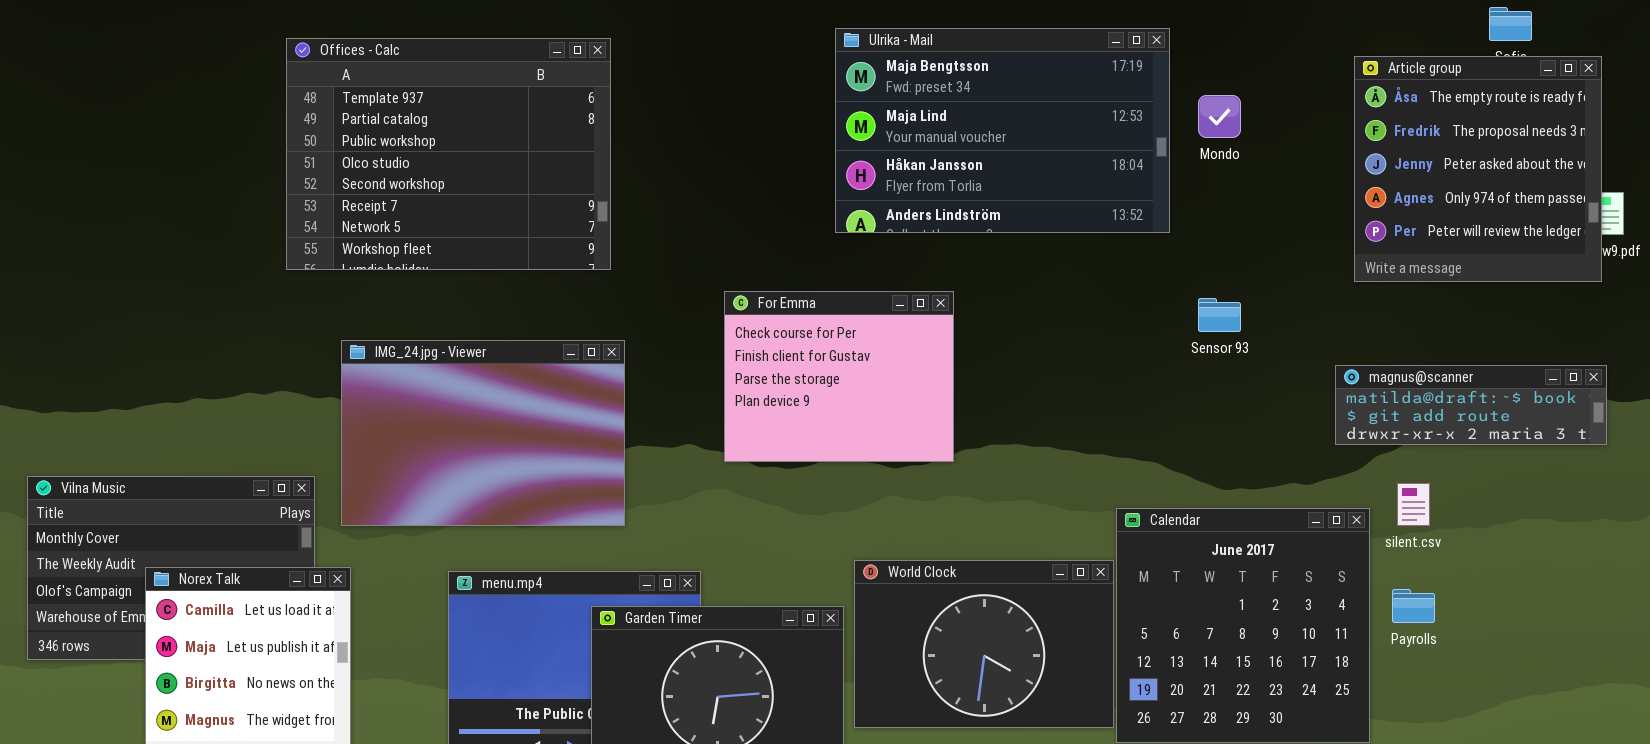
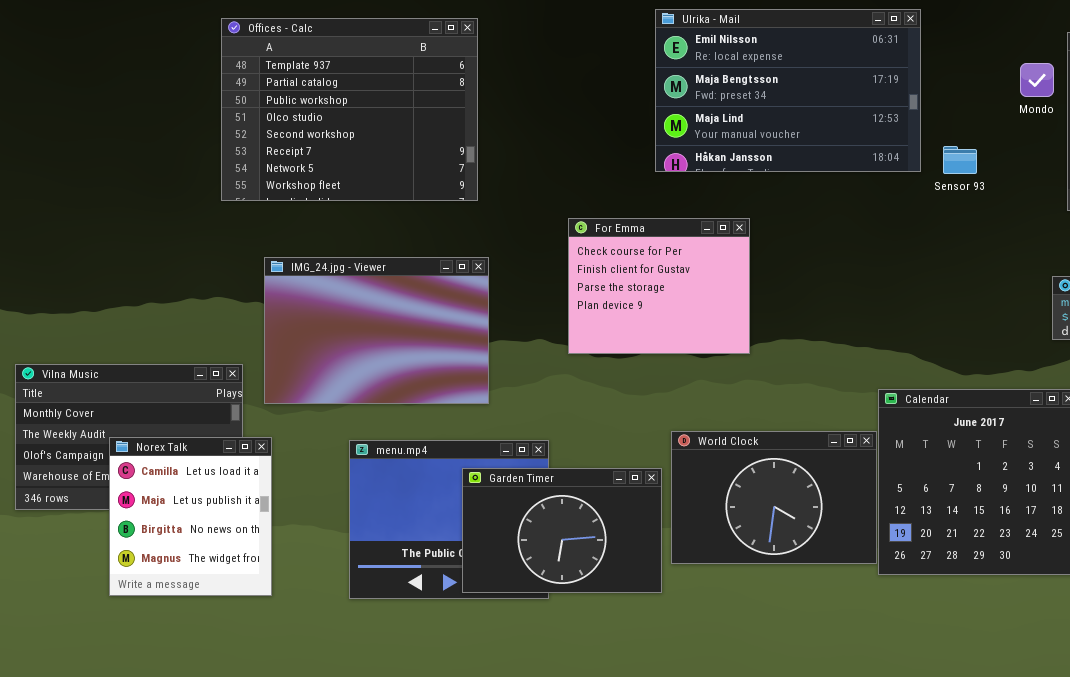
Ulrika - Mail: [835,28,1170,233] -> [655,9,921,172], scrolled up 1 row
Mondo: [1198,95,1241,138] -> [1020,63,1054,97], moved
Sensor 93: [1198,298,1241,332] -> [943,146,977,174], moved

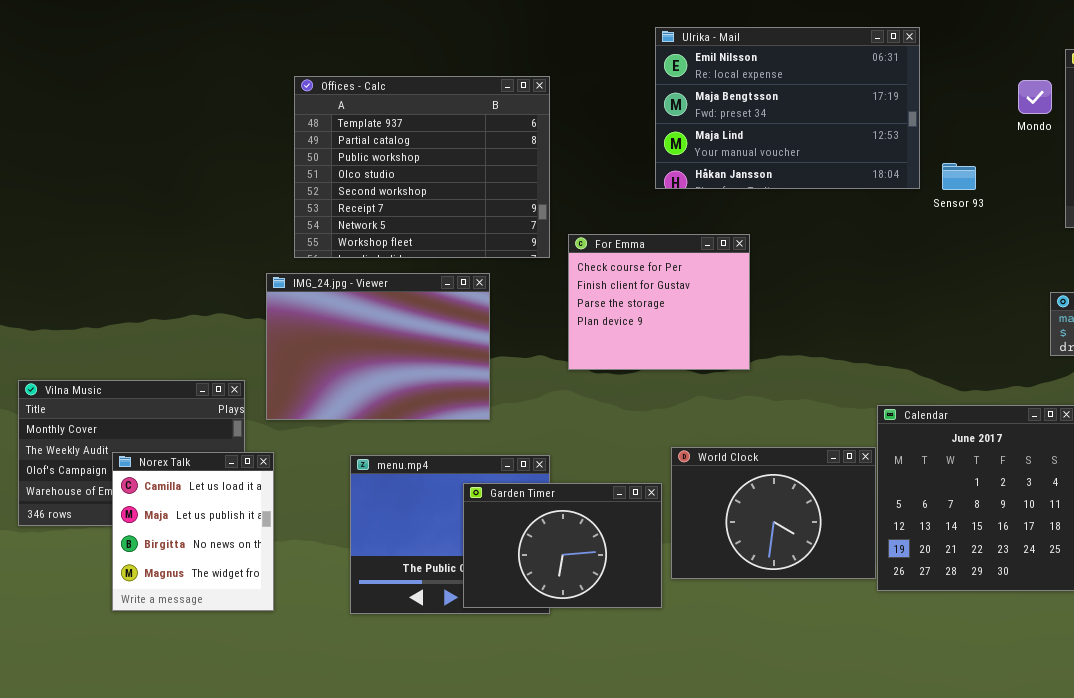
Offices - Calc: [221,18,478,201] -> [294,76,550,258], moved

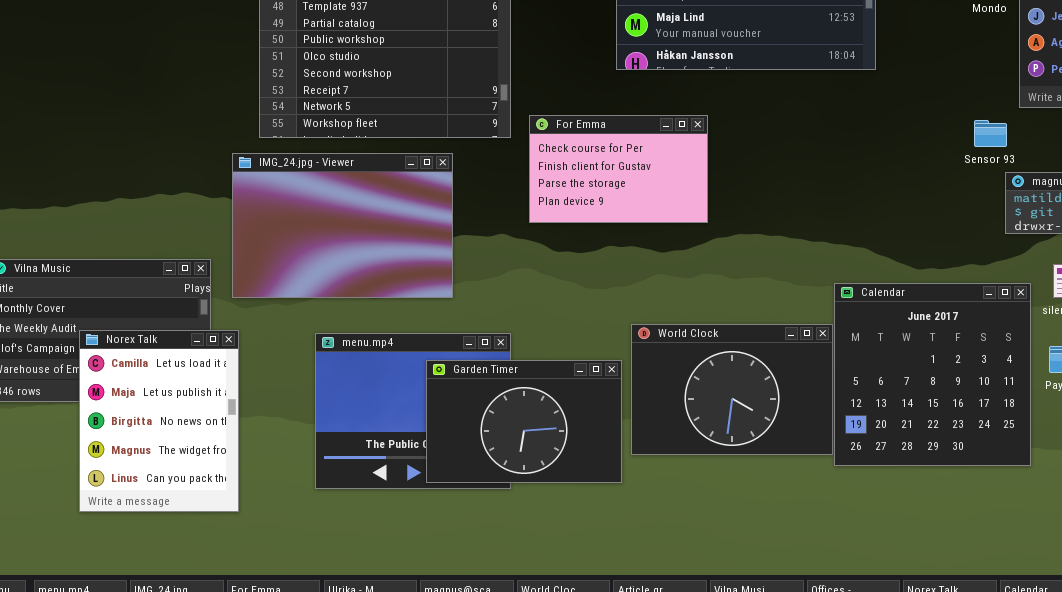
Sensor 93: [942,163,976,190] -> [974,120,1007,147], moved
For Emma: [568,234,750,370] -> [529,115,708,223], resized
Norex Talk: [112,452,274,611] -> [79,330,239,512], resized

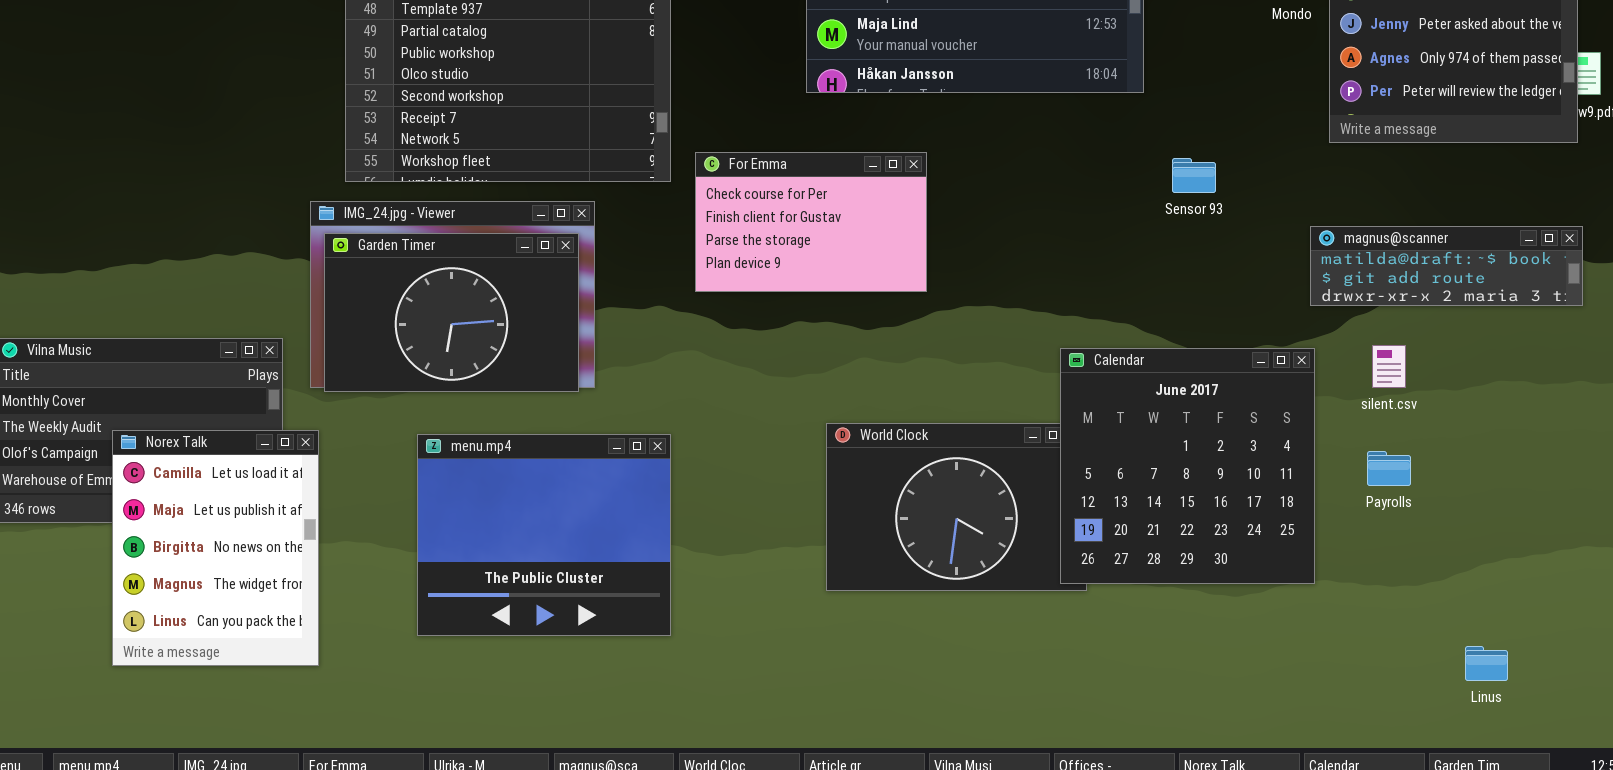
Sensor 93: [974,120,1007,147] -> [1172,158,1216,193], moved
Calendar: [834,283,1031,466] -> [1060,348,1315,584], moved
Garden Timer: [426,360,622,483] -> [324,233,579,392], moved

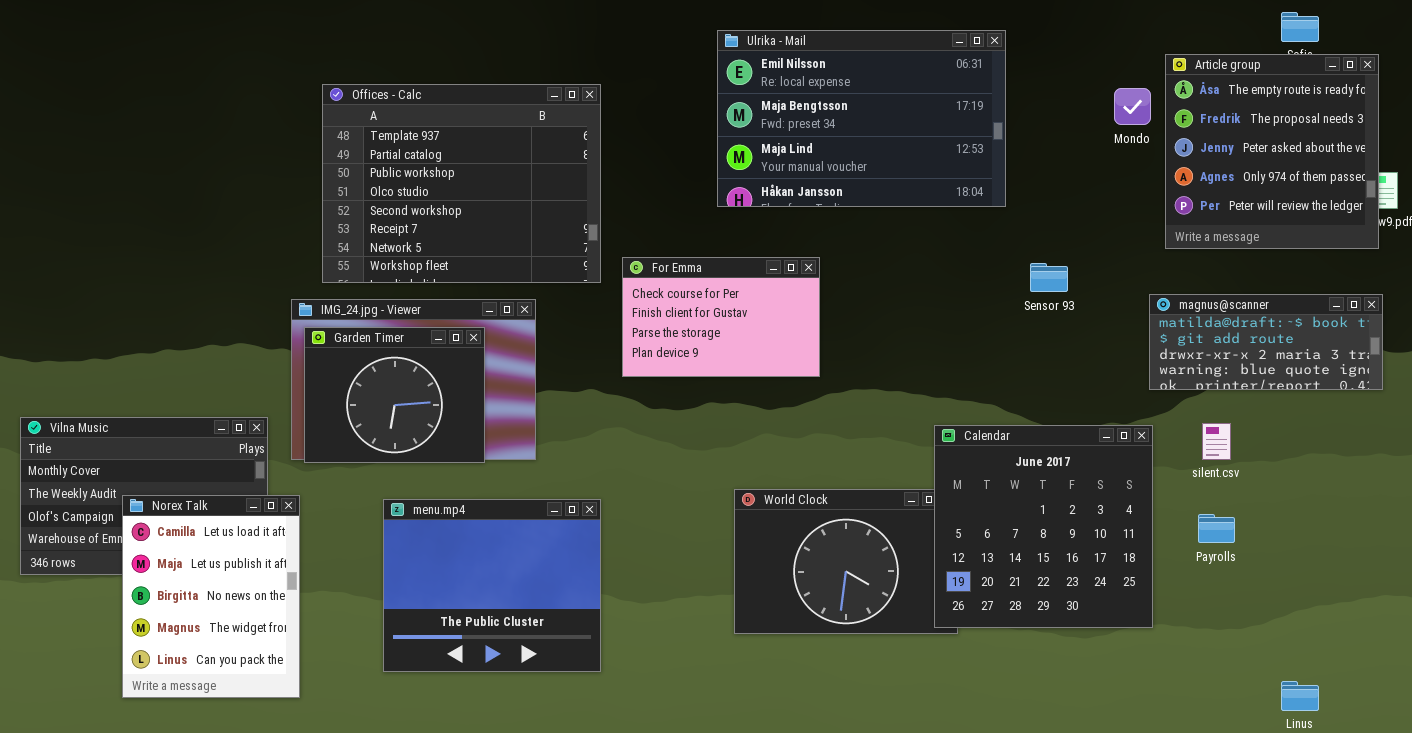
magnus@scanner: [1310,226,1583,306] -> [1149,294,1383,390], resized
Garden Timer: [324,233,579,392] -> [304,327,485,463], resized

